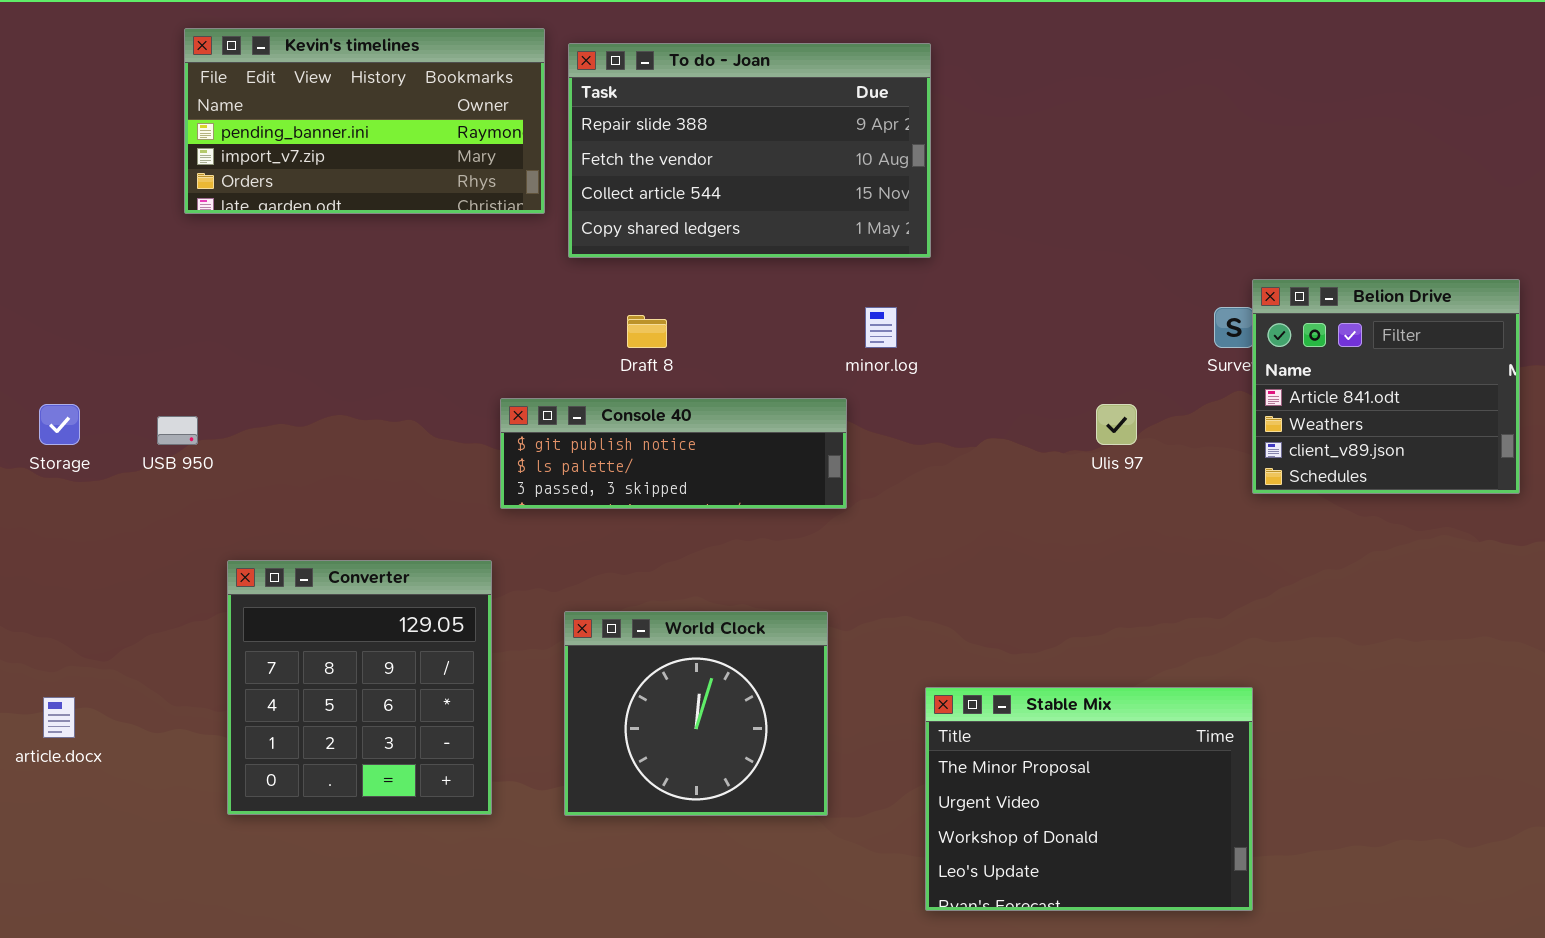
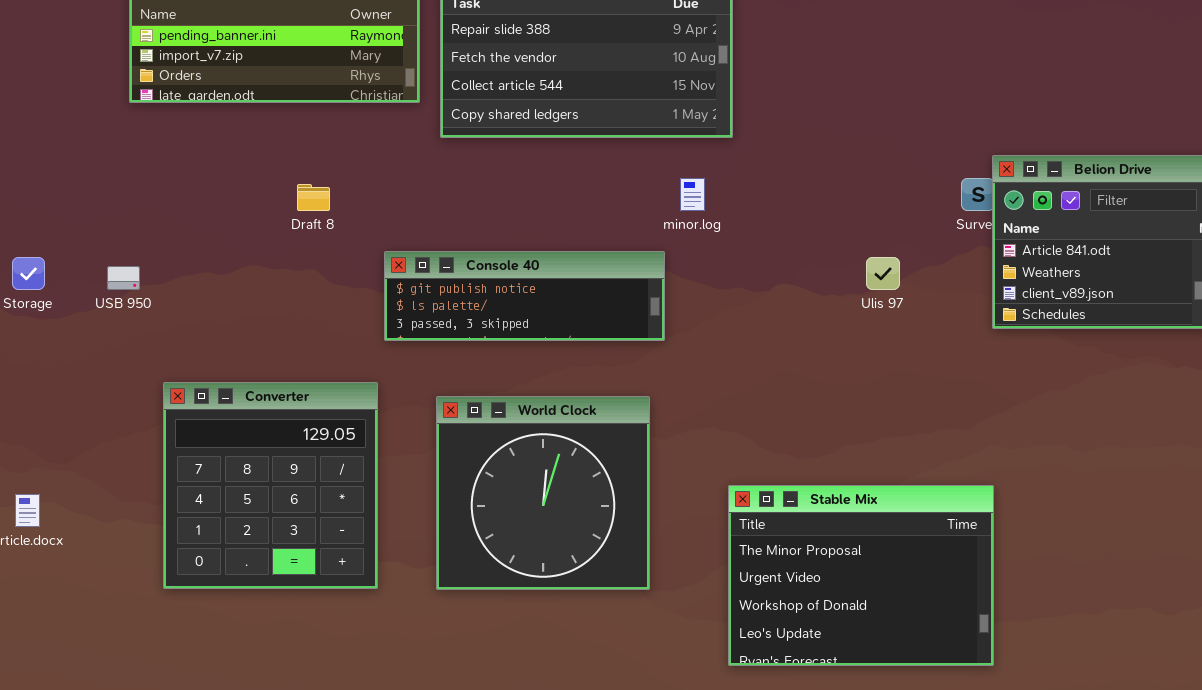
Draft 8: [627,315,667,348] -> [297,184,330,211], moved
World Clock: [564,611,828,816] -> [436,396,650,590], resized

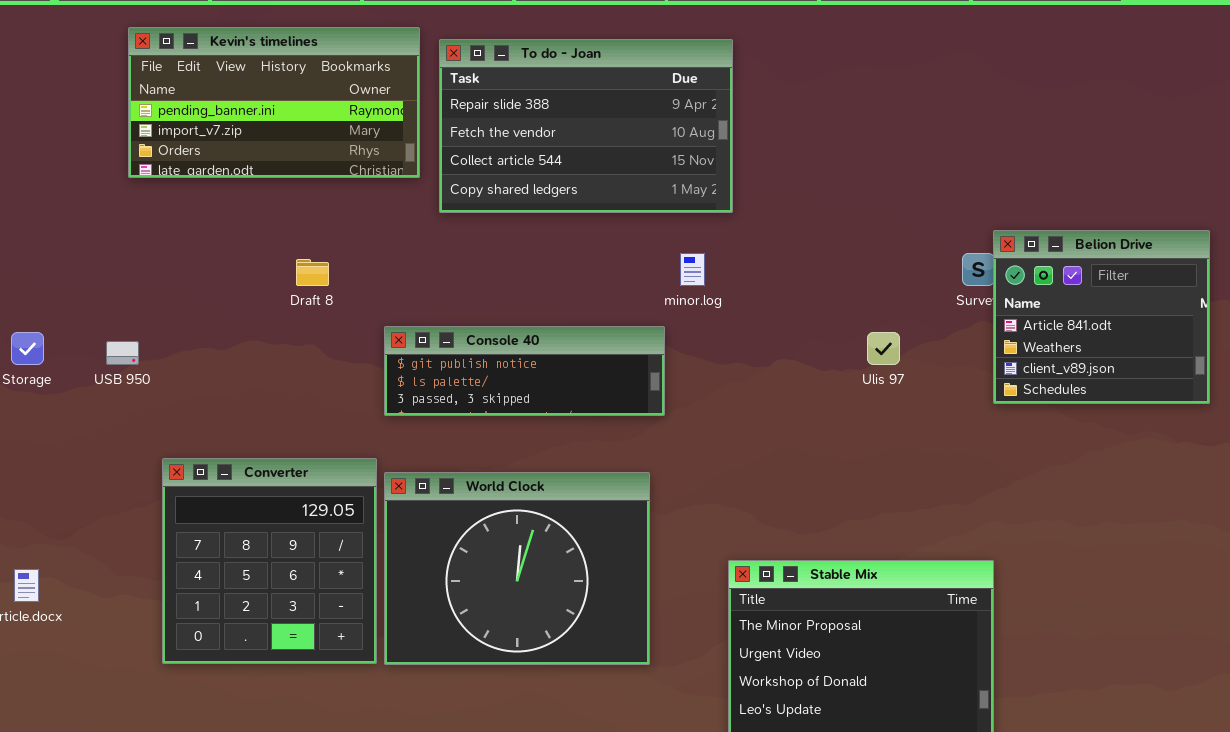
World Clock: [436,396,650,590] -> [384,472,650,665], resized

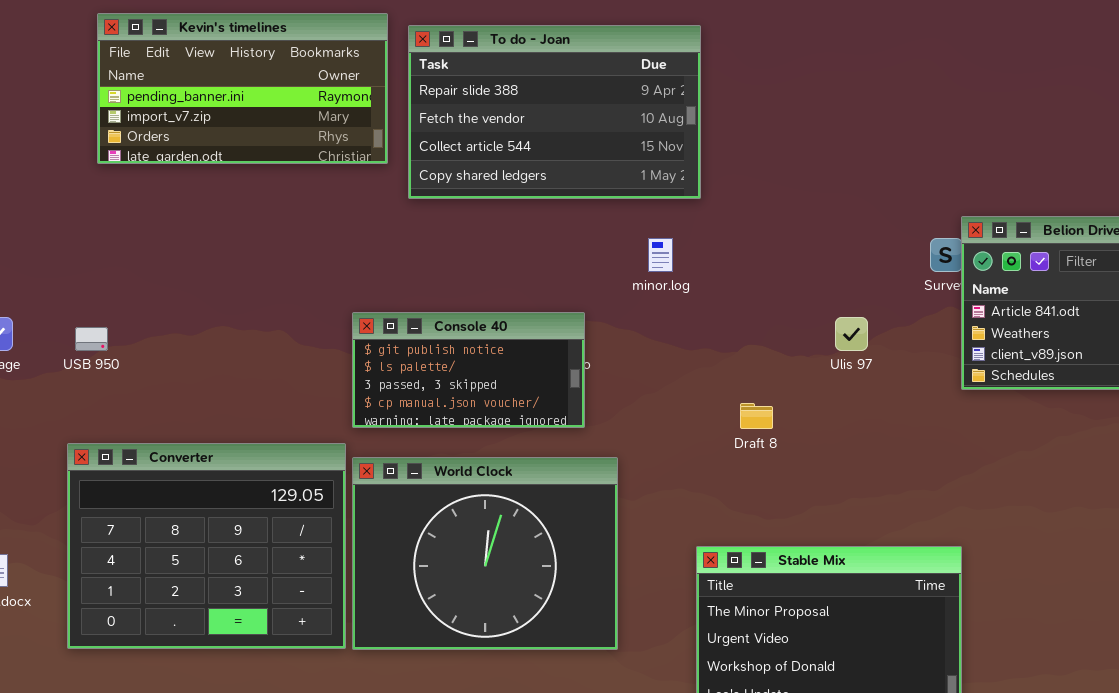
Draft 8: [296,259,329,286] -> [740,403,773,429], moved
Console 40: [384,326,665,416] -> [352,312,585,428], resized
Converter: [162,458,377,664] -> [67,443,346,649], resized

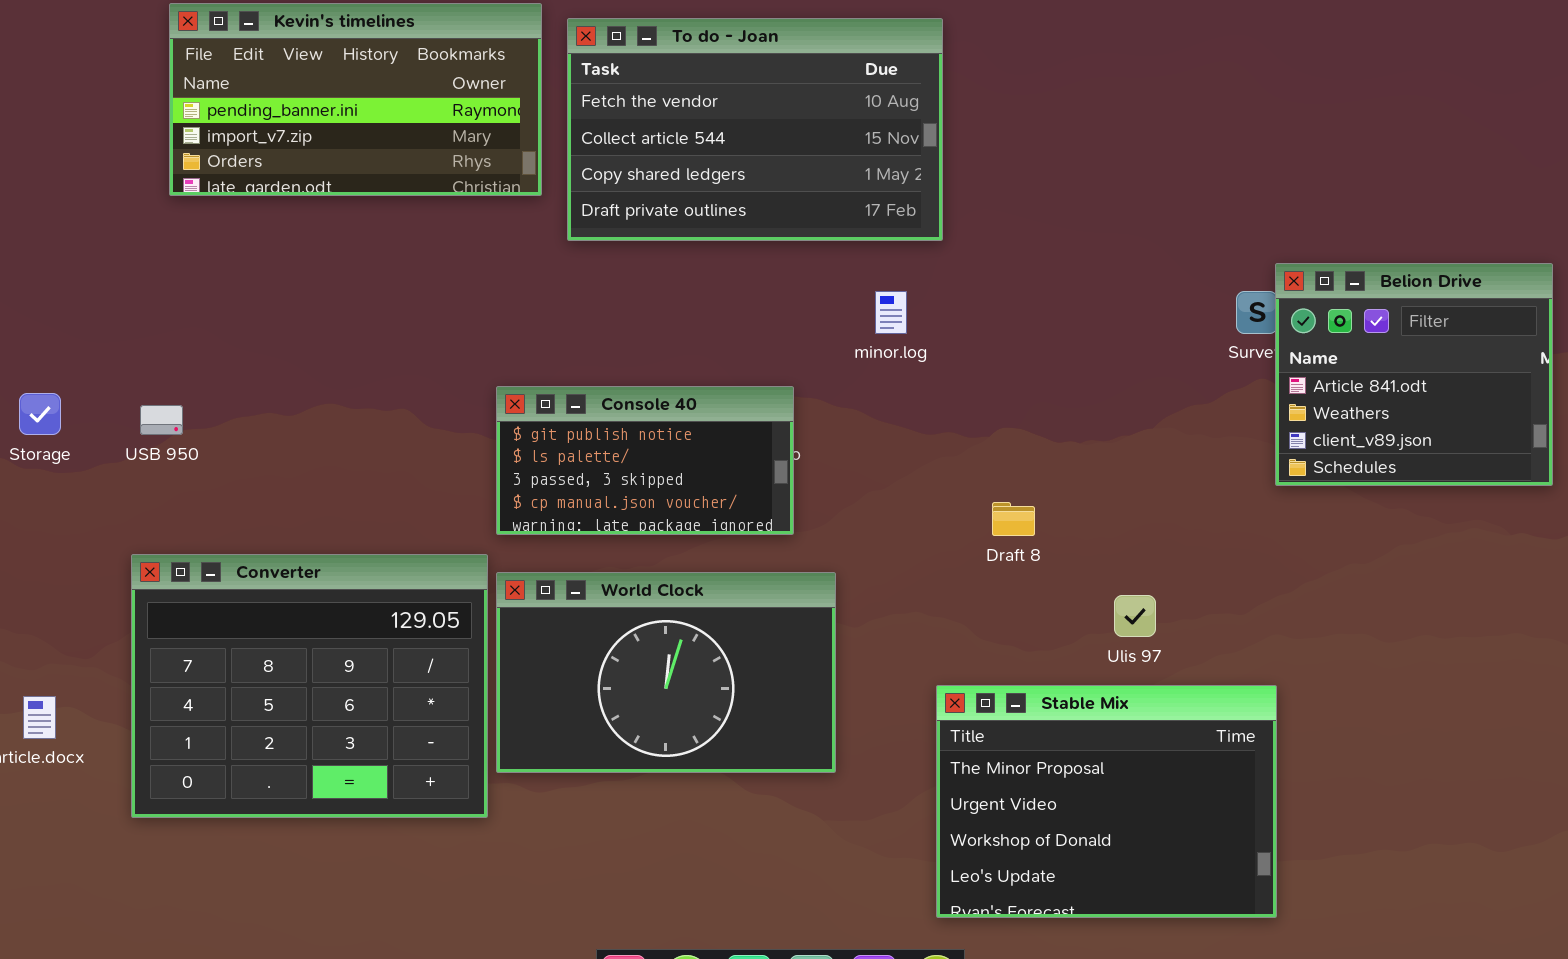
To do - Joan: [408,25,701,199] -> [567,18,943,241], scrolled down 1 row
Ulis 97: [835,317,868,351] -> [1114,595,1156,637], moved
World Clock: [352,457,618,650] -> [496,572,836,773], resized

